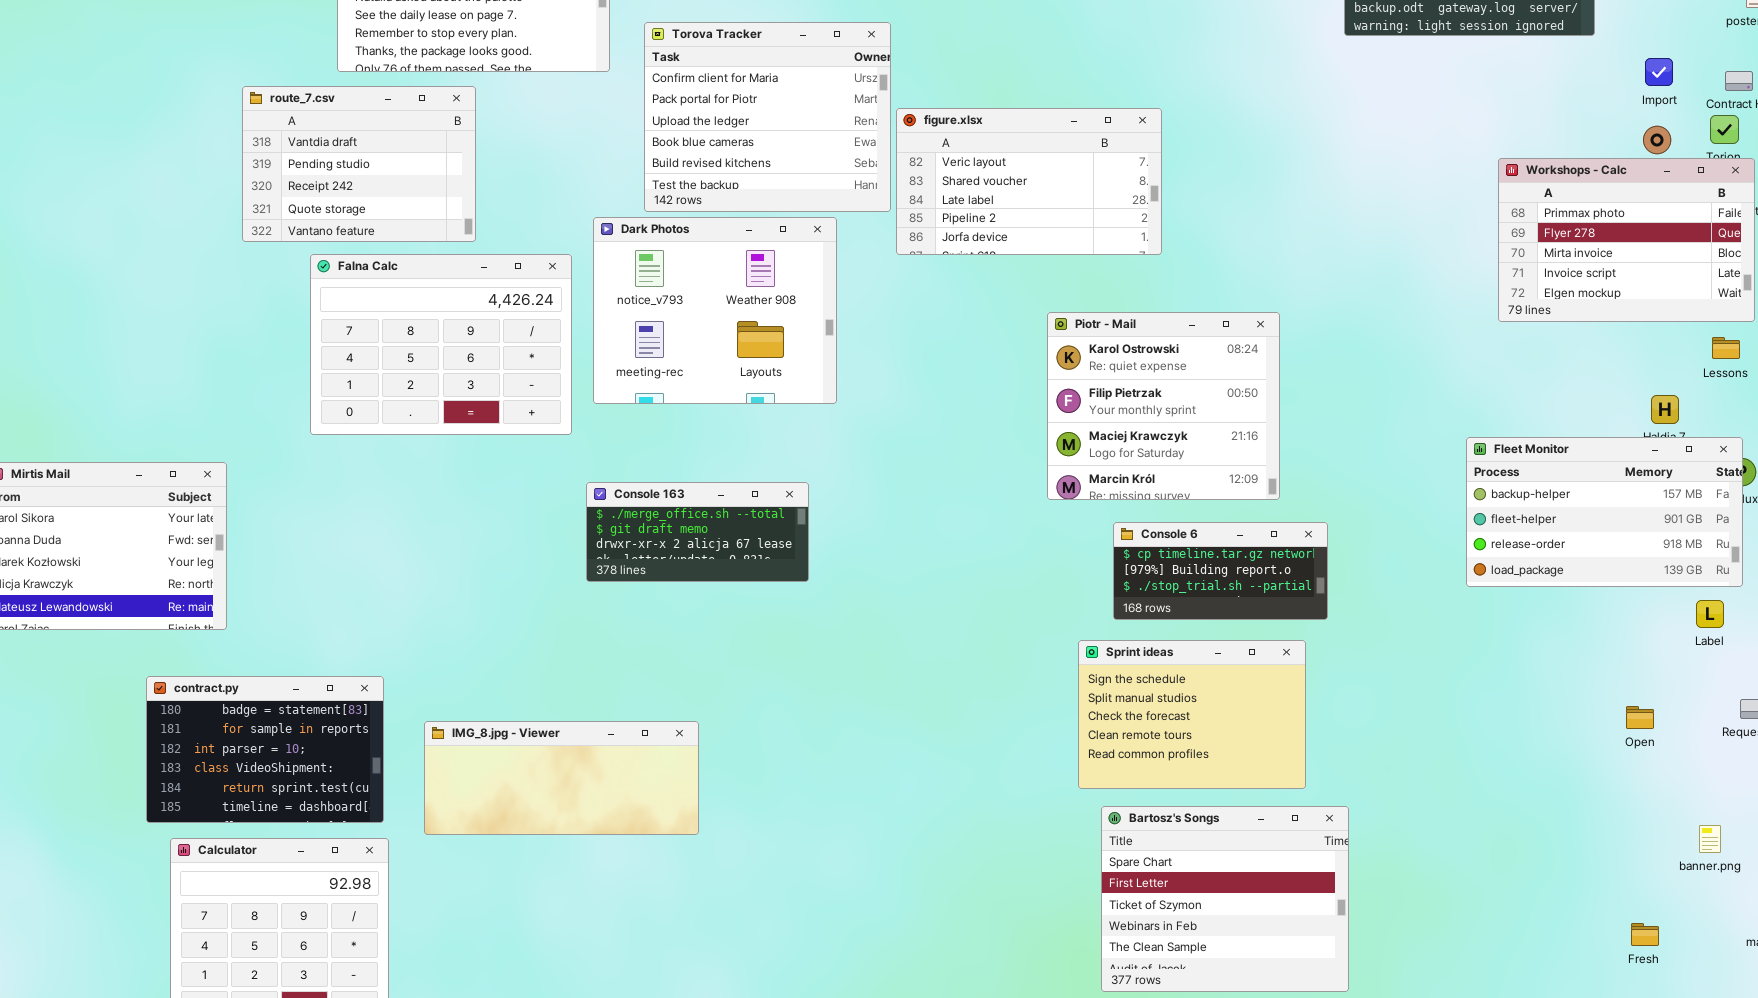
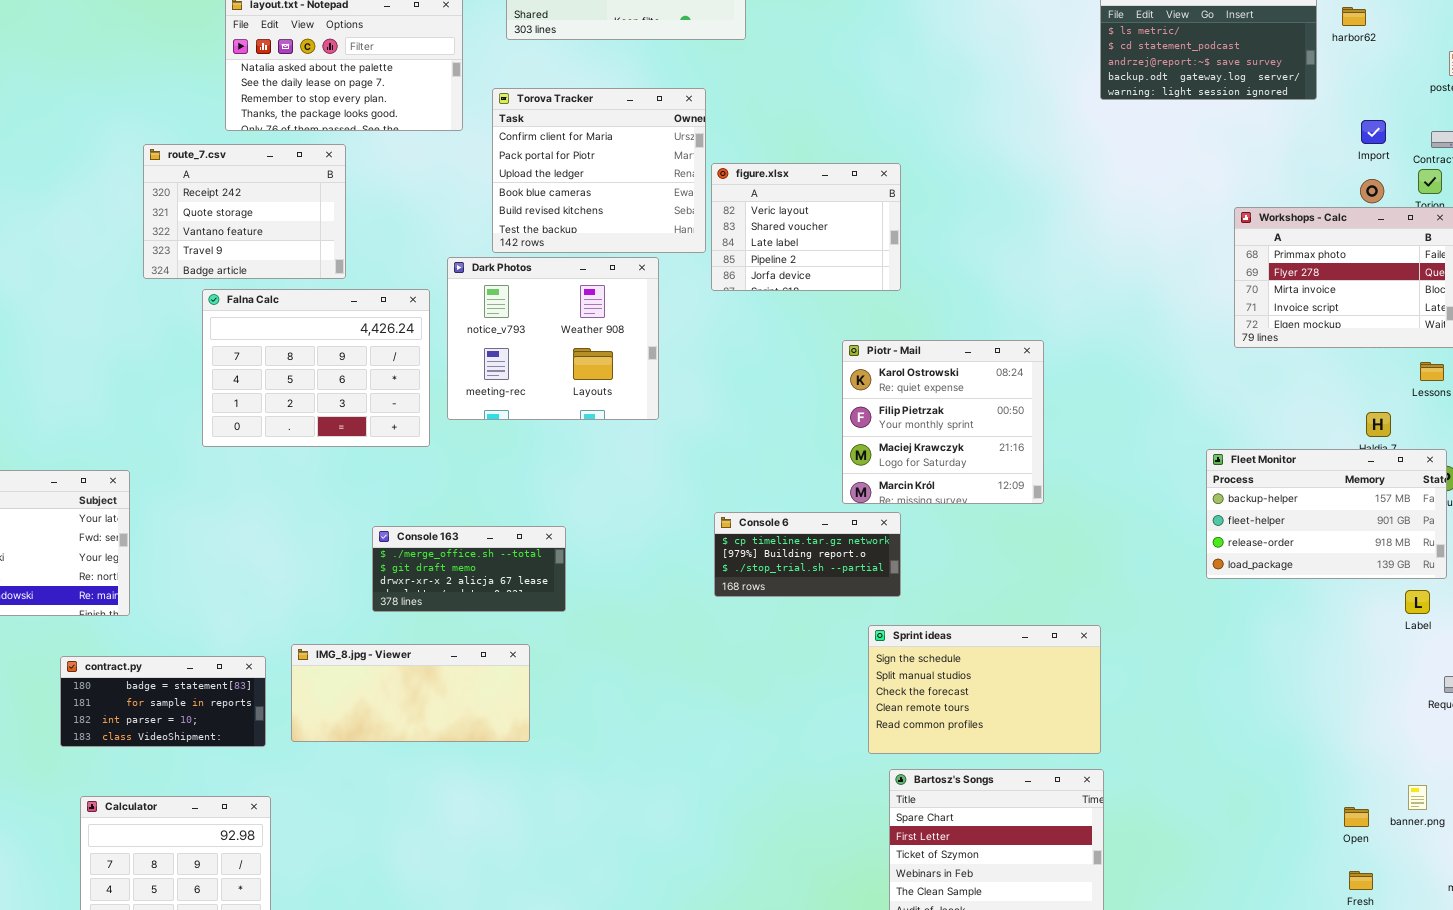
route_7.csv: [242,86,476,242] -> [143,144,346,279], scrolled down 2 rows
figure.xlsx: [896,108,1162,255] -> [711,163,901,291], resized
Console 163: [586,482,809,582] -> [372,526,566,612], moved
Console 6: [1113,522,1328,620] -> [714,512,901,597], moved
Sprint ideas: [1078,640,1306,789] -> [868,625,1101,754], resized
contract.py: [146,676,384,823] -> [60,656,266,747], resized
Open: [1626,706,1654,729] -> [1344,807,1369,827], moved
IMG_8.jpg - Viewer: [424,721,699,835] -> [291,644,530,742], moved

